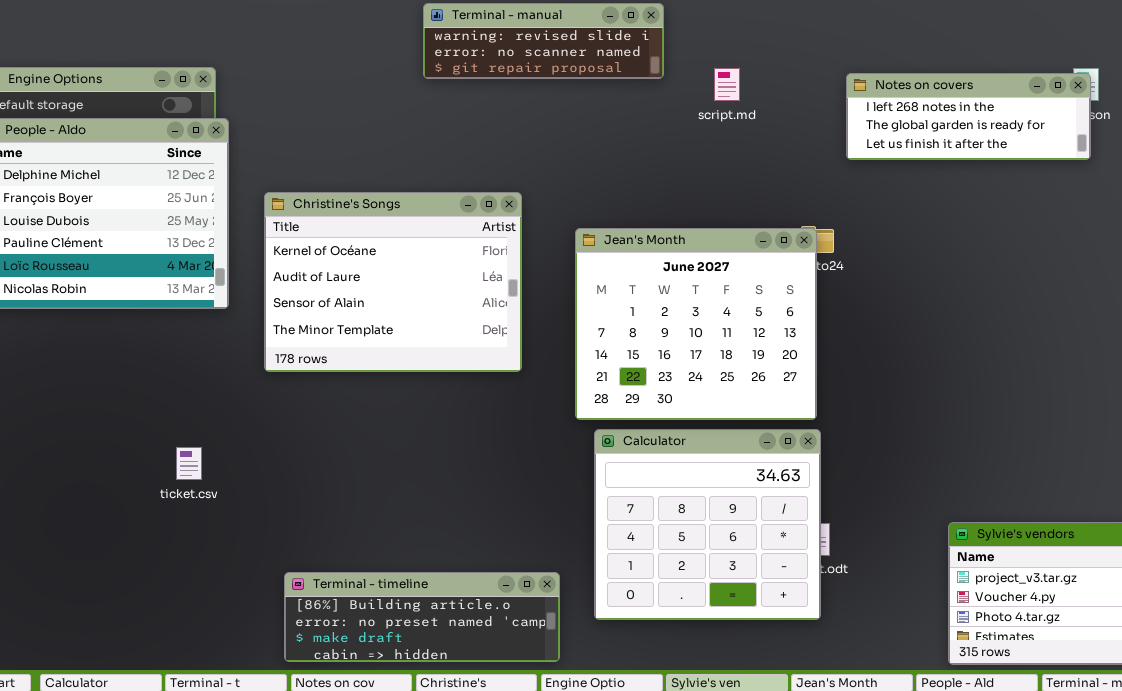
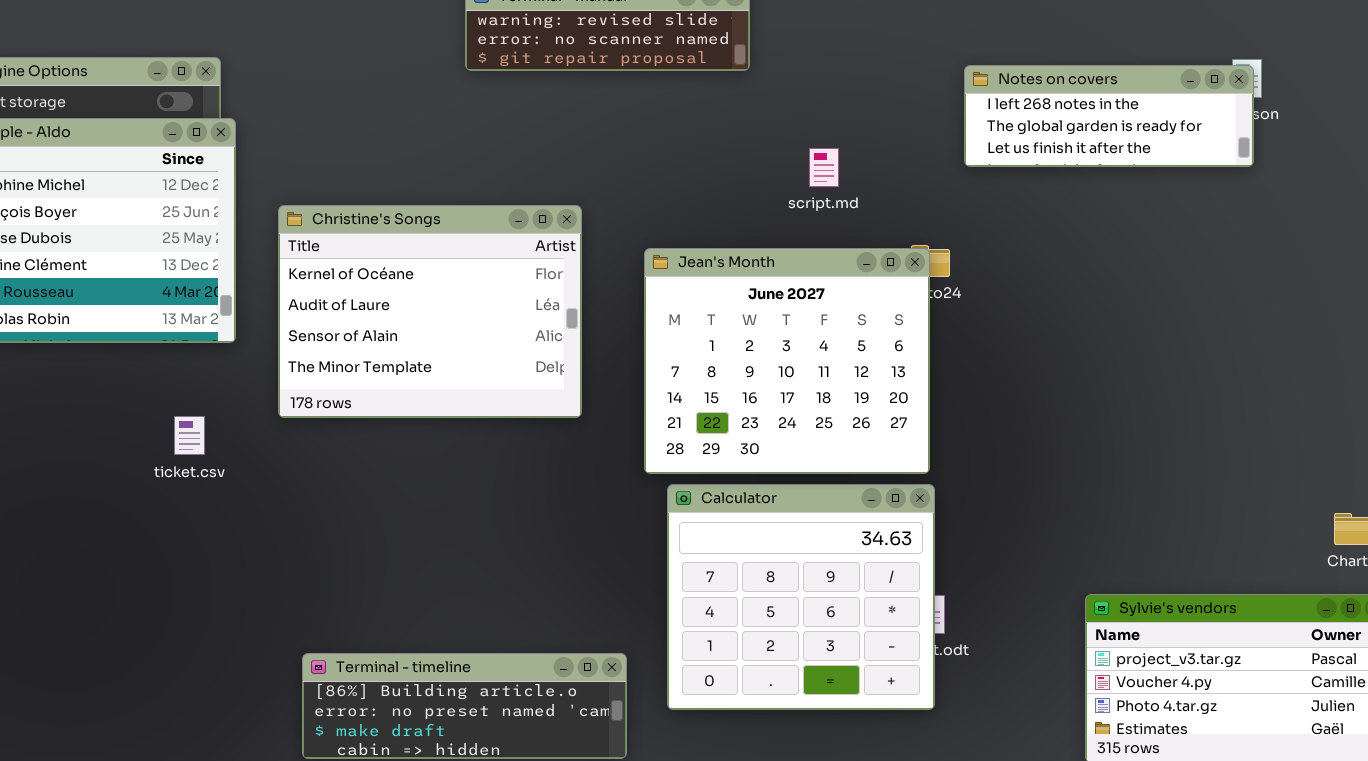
script.md: [714,68,740,101] -> [809,148,839,187], moved
ticket.csv: [176,447,202,480] -> [174,416,205,455], moved

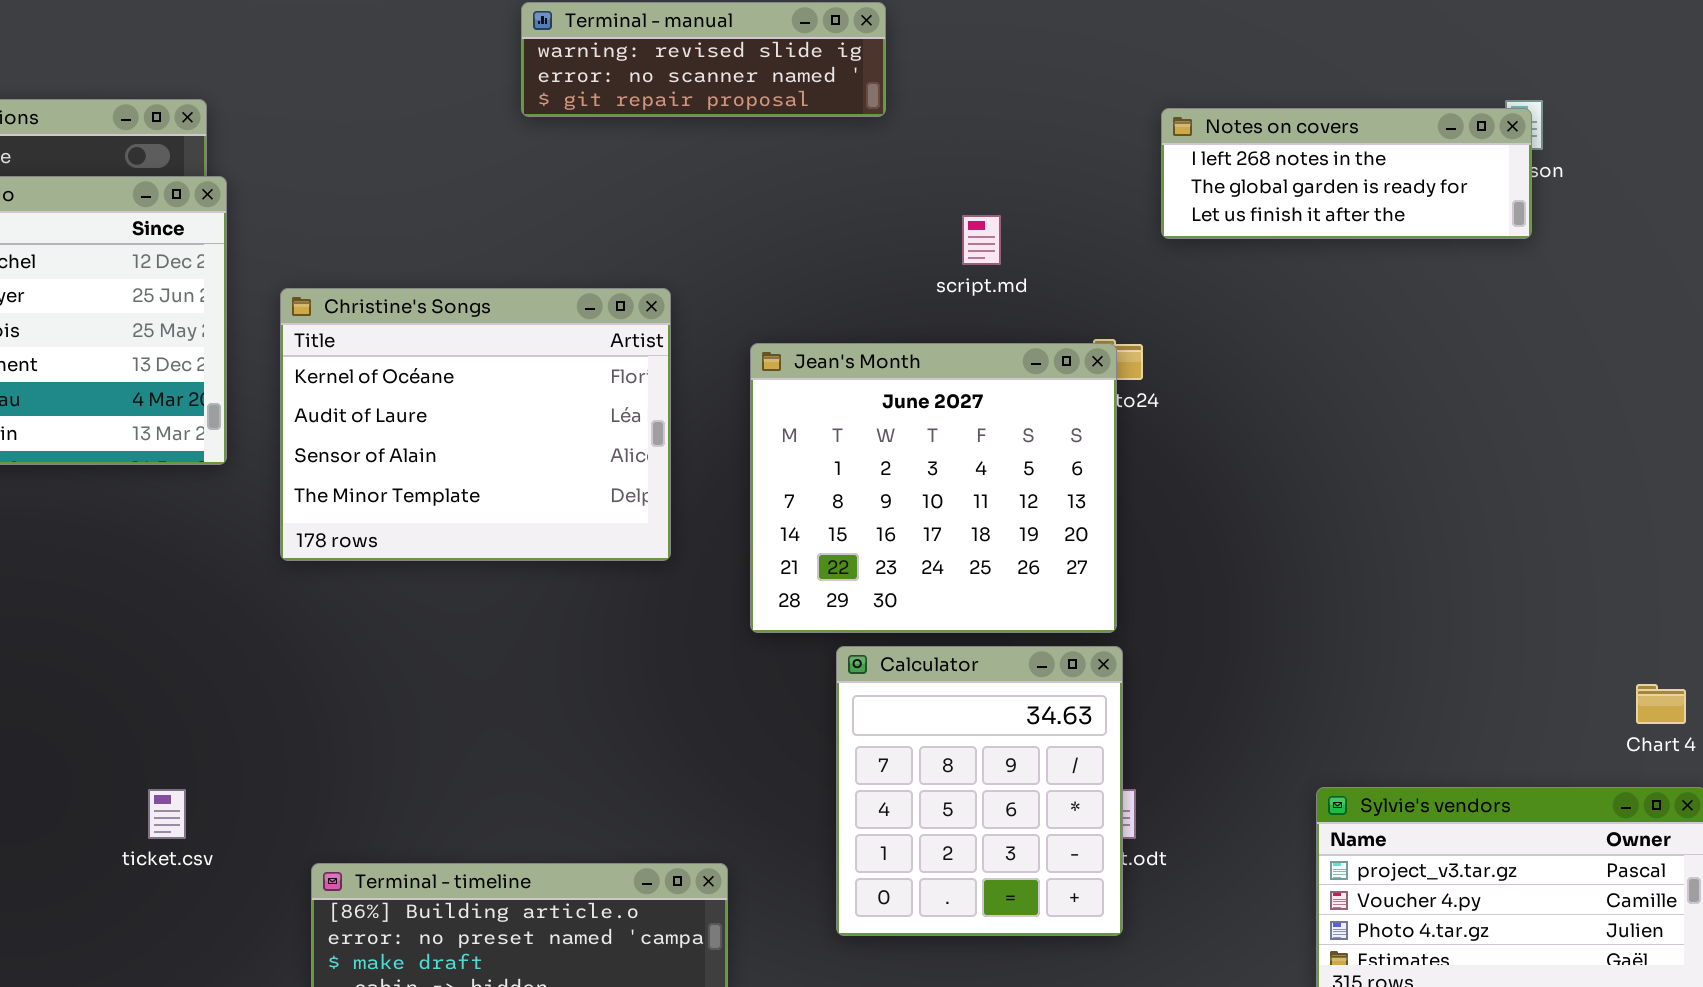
ticket.csv: [174,416,205,455] -> [148,789,186,839], moved
Calculator: [667,484,935,710] -> [836,646,1123,936], resized

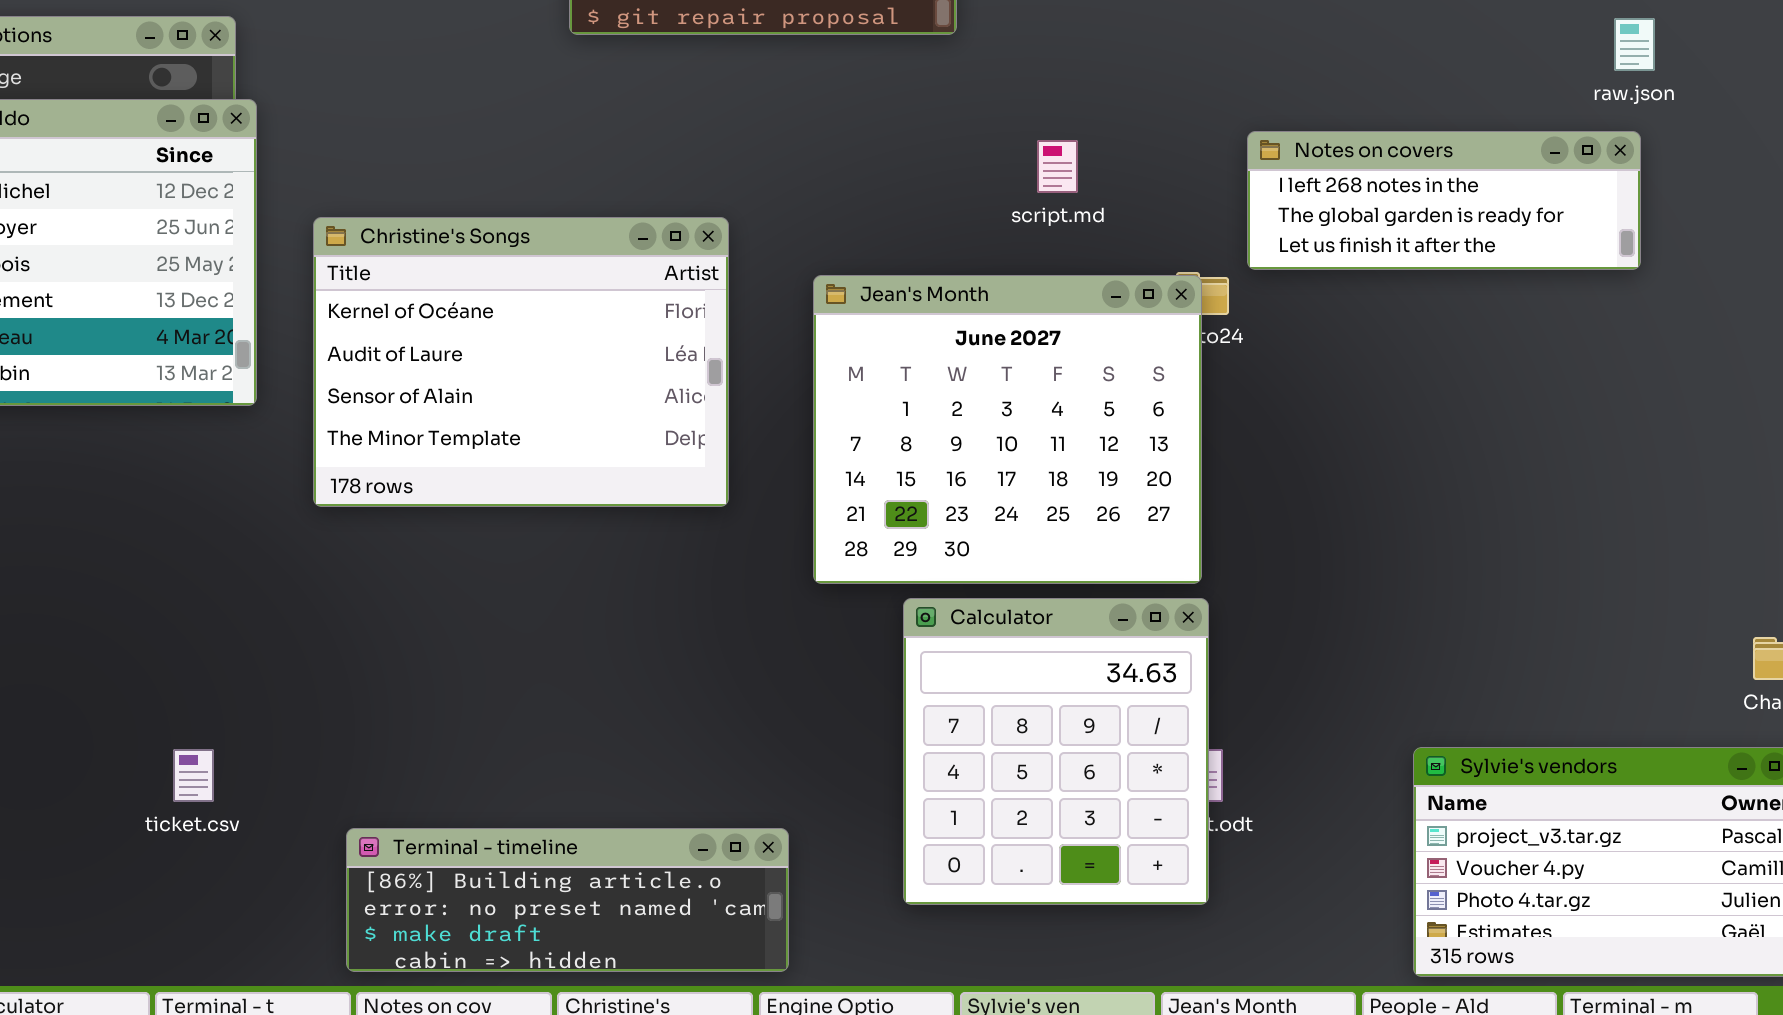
Notes on covers: [1161,108,1532,239] -> [1247,131,1641,270], moved

